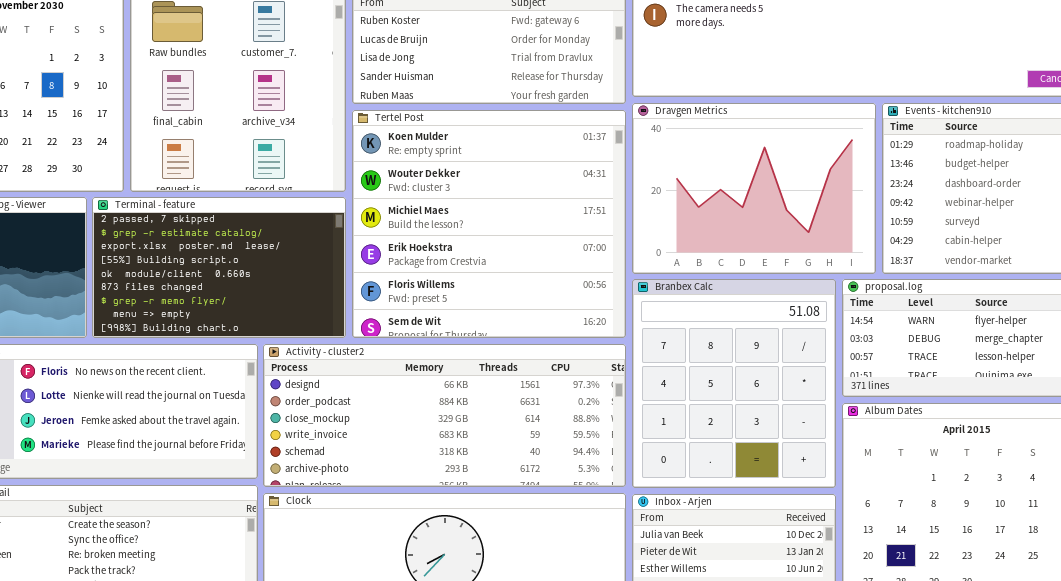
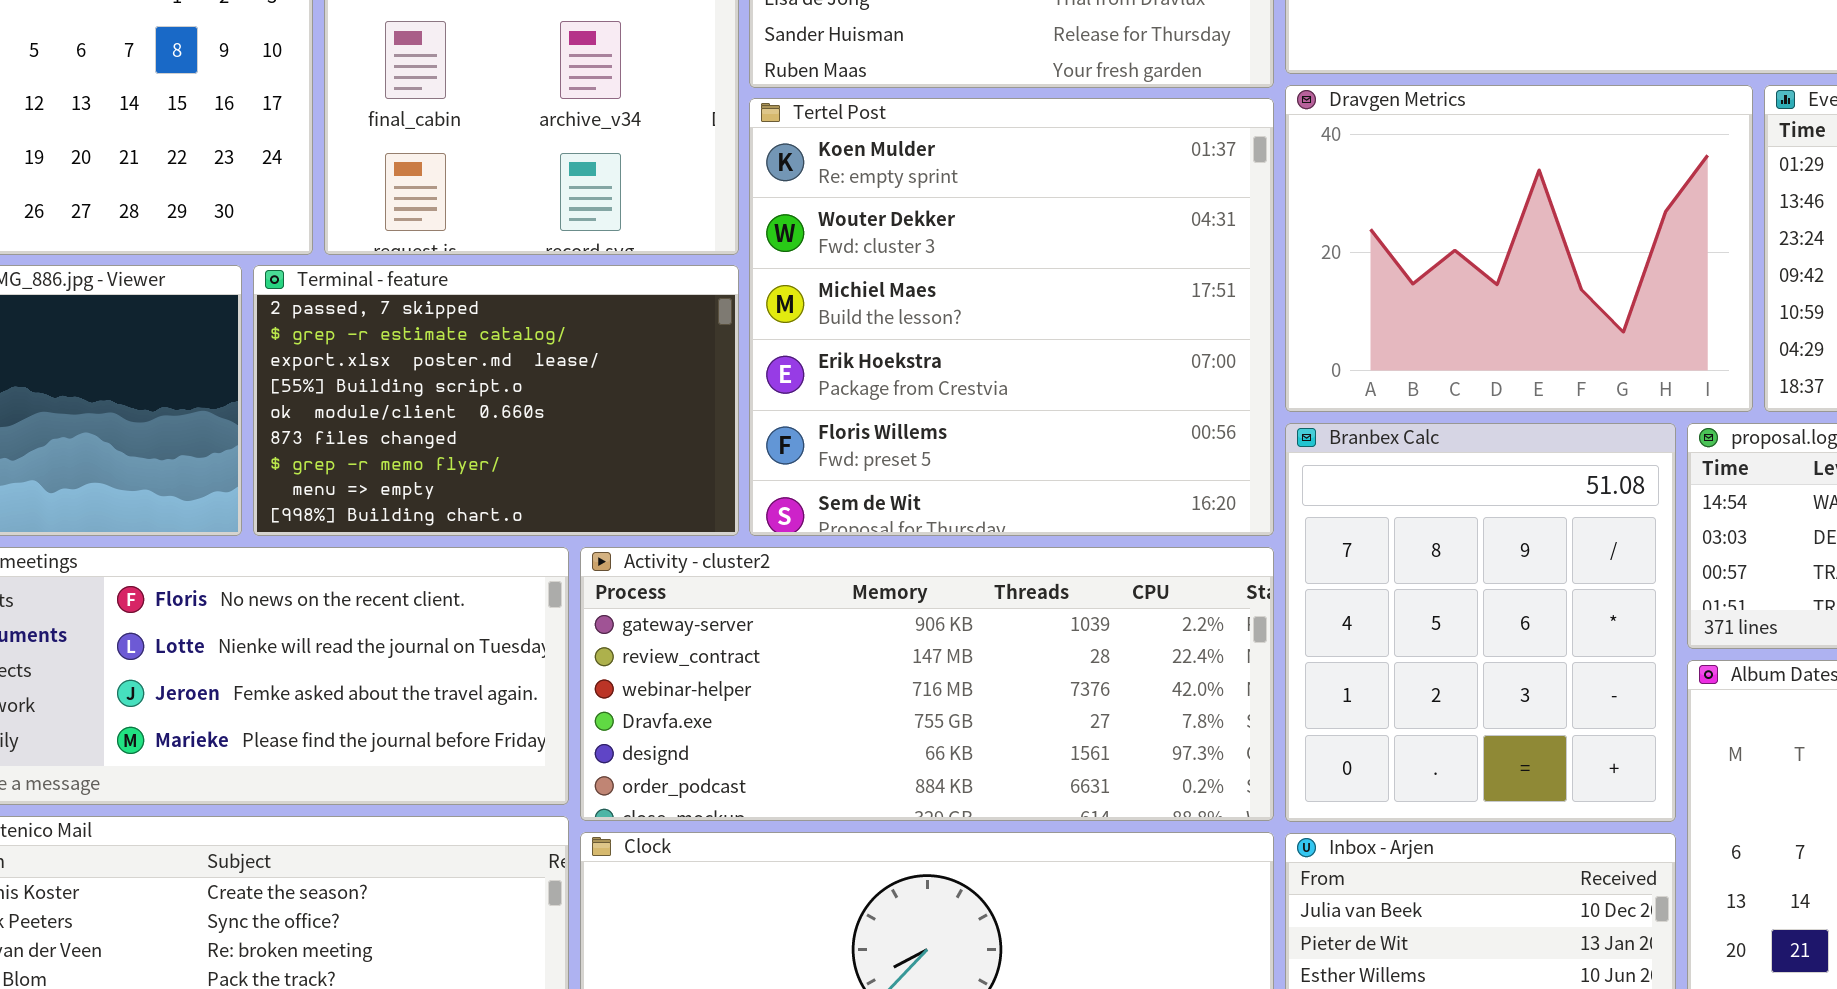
Activity - cluster2: [263,344,626,487] -> [580,547,1274,821], scrolled up 4 rows

